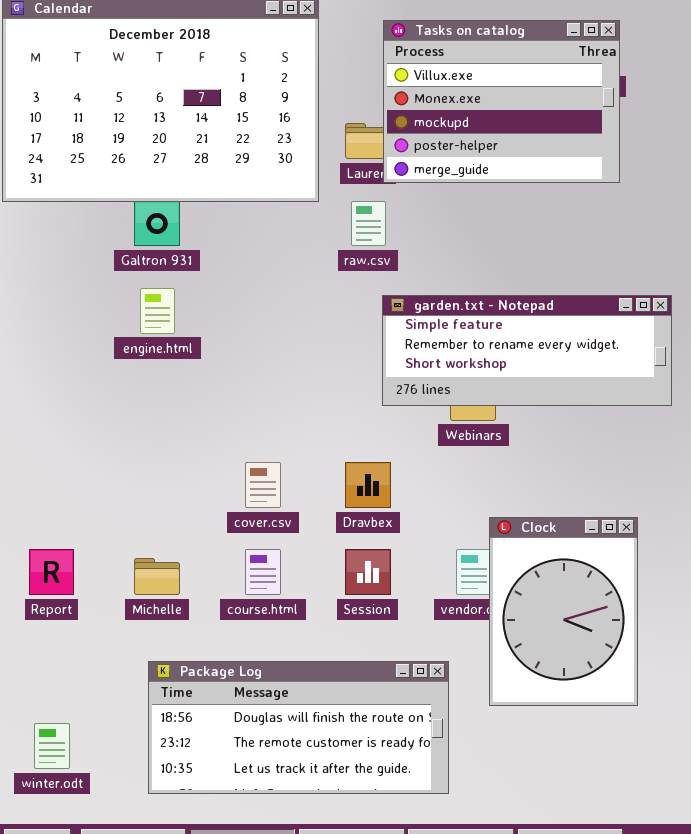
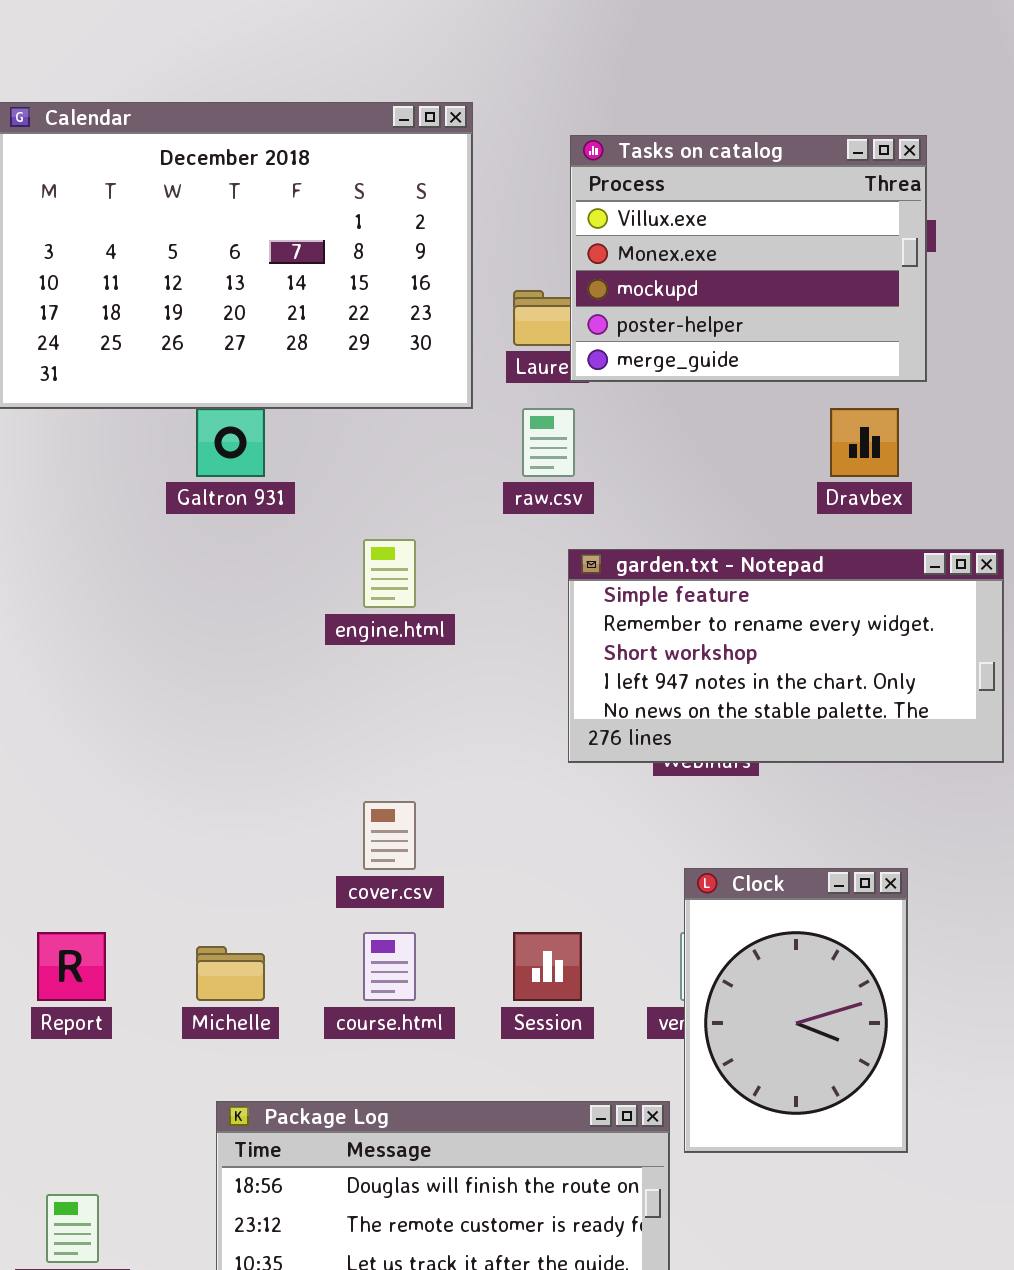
engine.html: [140,288,175,334] -> [363,539,416,608], moved
garden.txt - Notepad: [382,295,672,406] -> [568,549,1004,763], resized
Dravbex: [345,462,391,508] -> [830,408,899,477], moved
Clock: [489,517,638,706] -> [684,868,908,1153], moved

